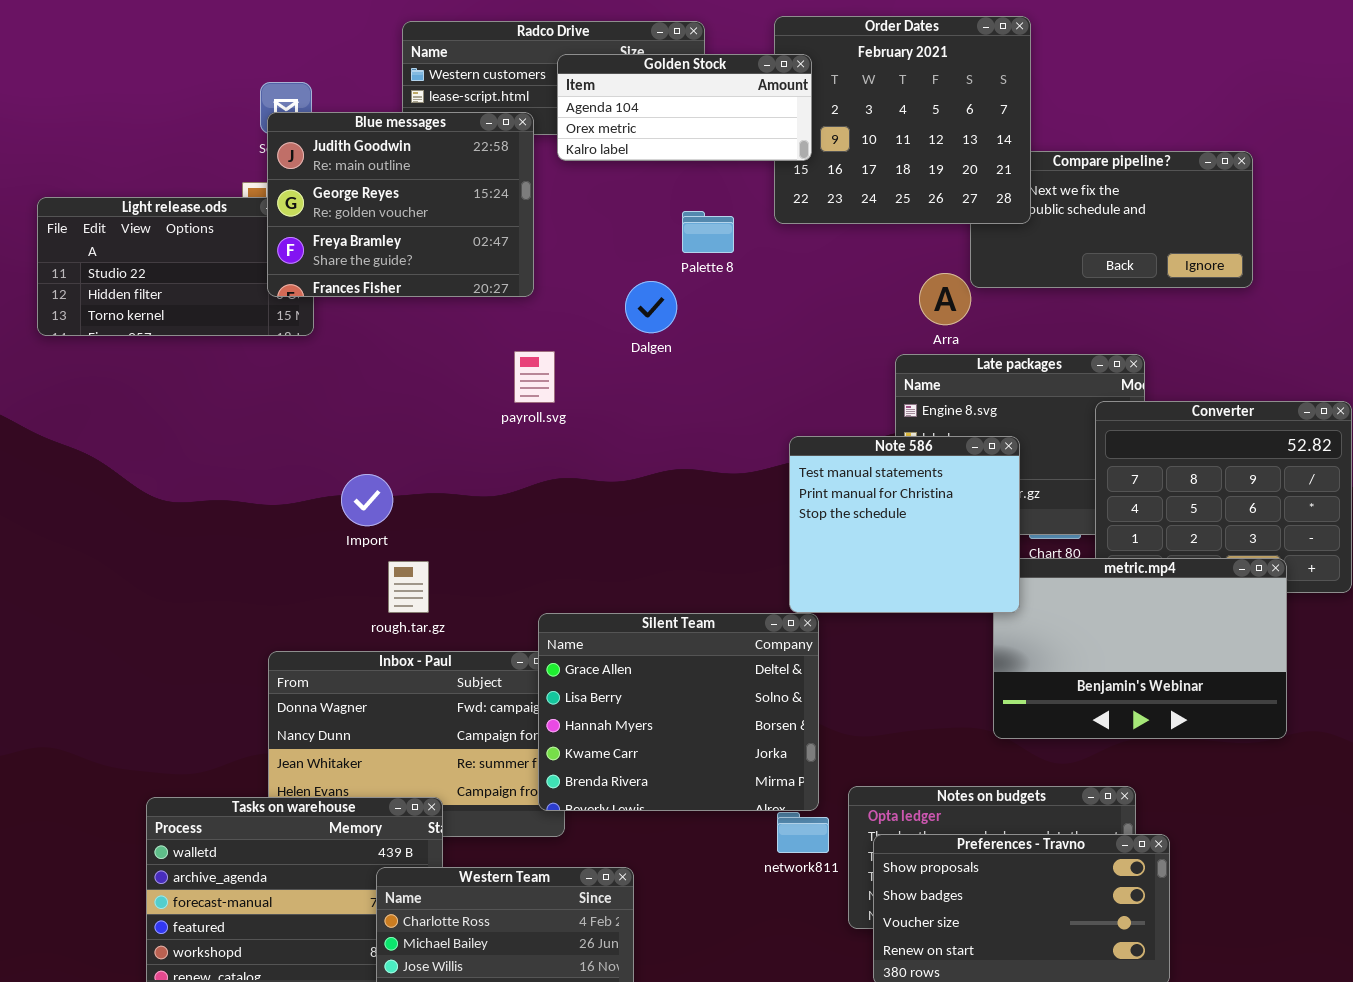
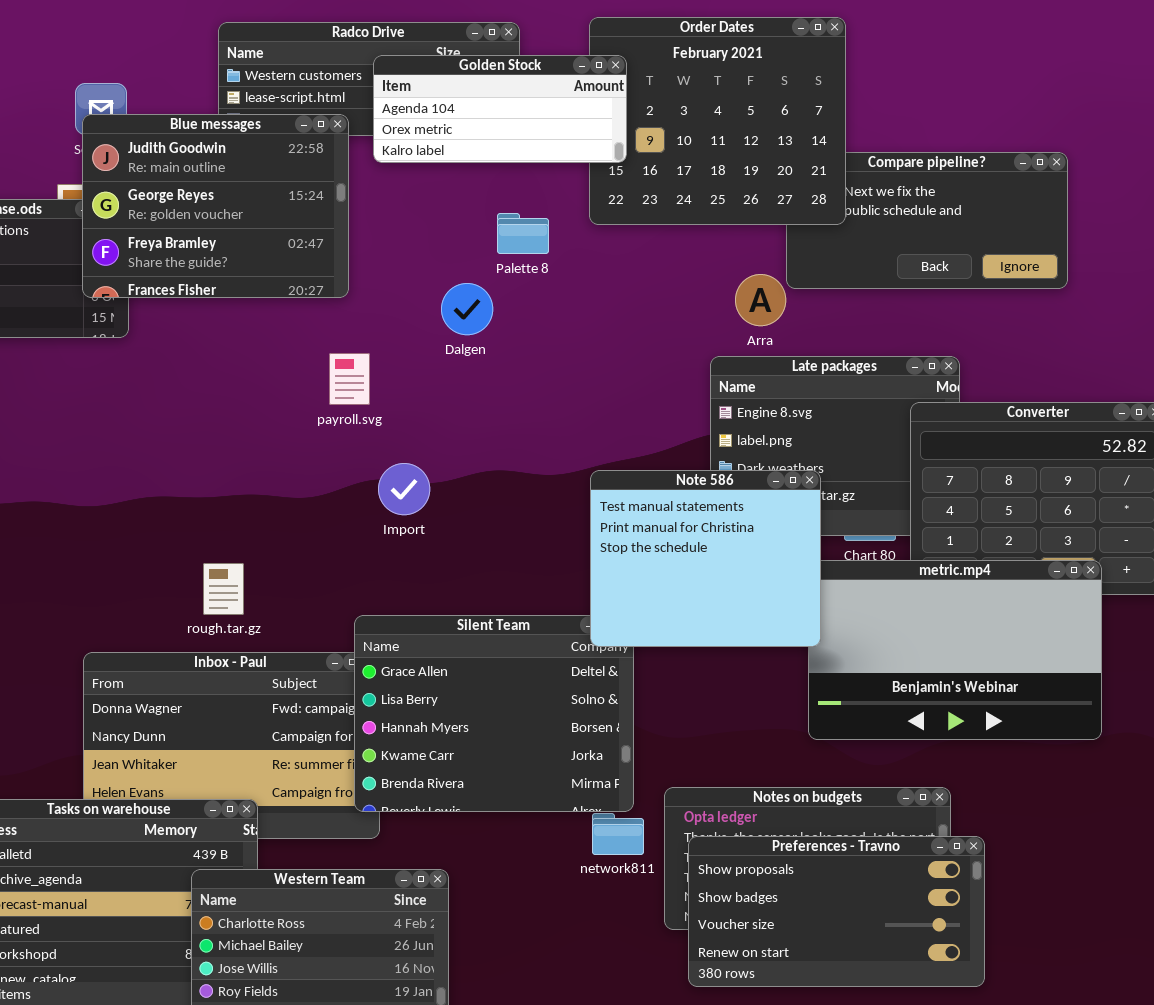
Note 586: [789,436,1020,613] -> [590,470,821,647], moved
Import: [341,474,393,526] -> [378,463,430,515], moved

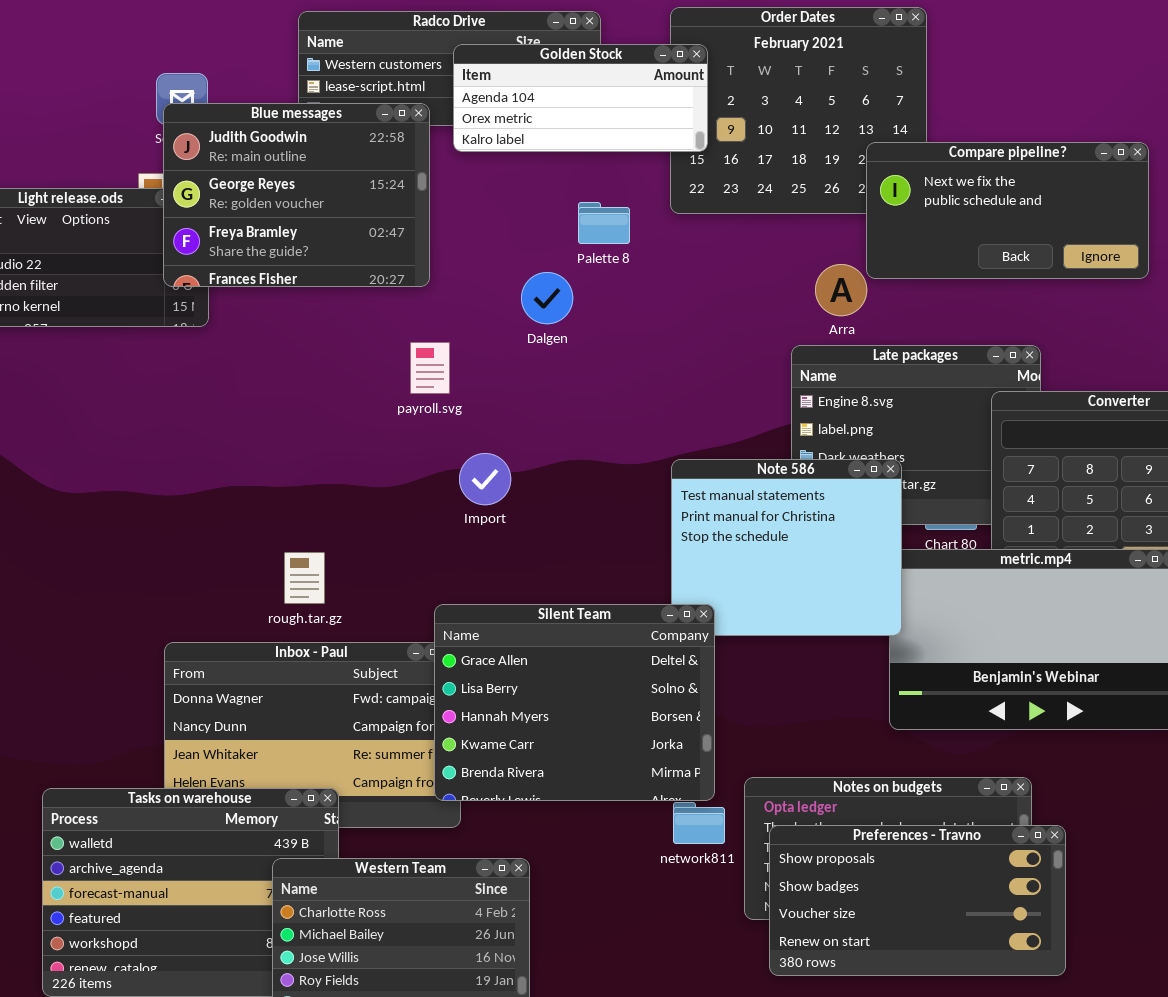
Compare pipeline?: [786,152,1068,289] -> [866,142,1149,279], raised
Silent Team: [354,615,634,812] -> [434,604,715,801], raised

